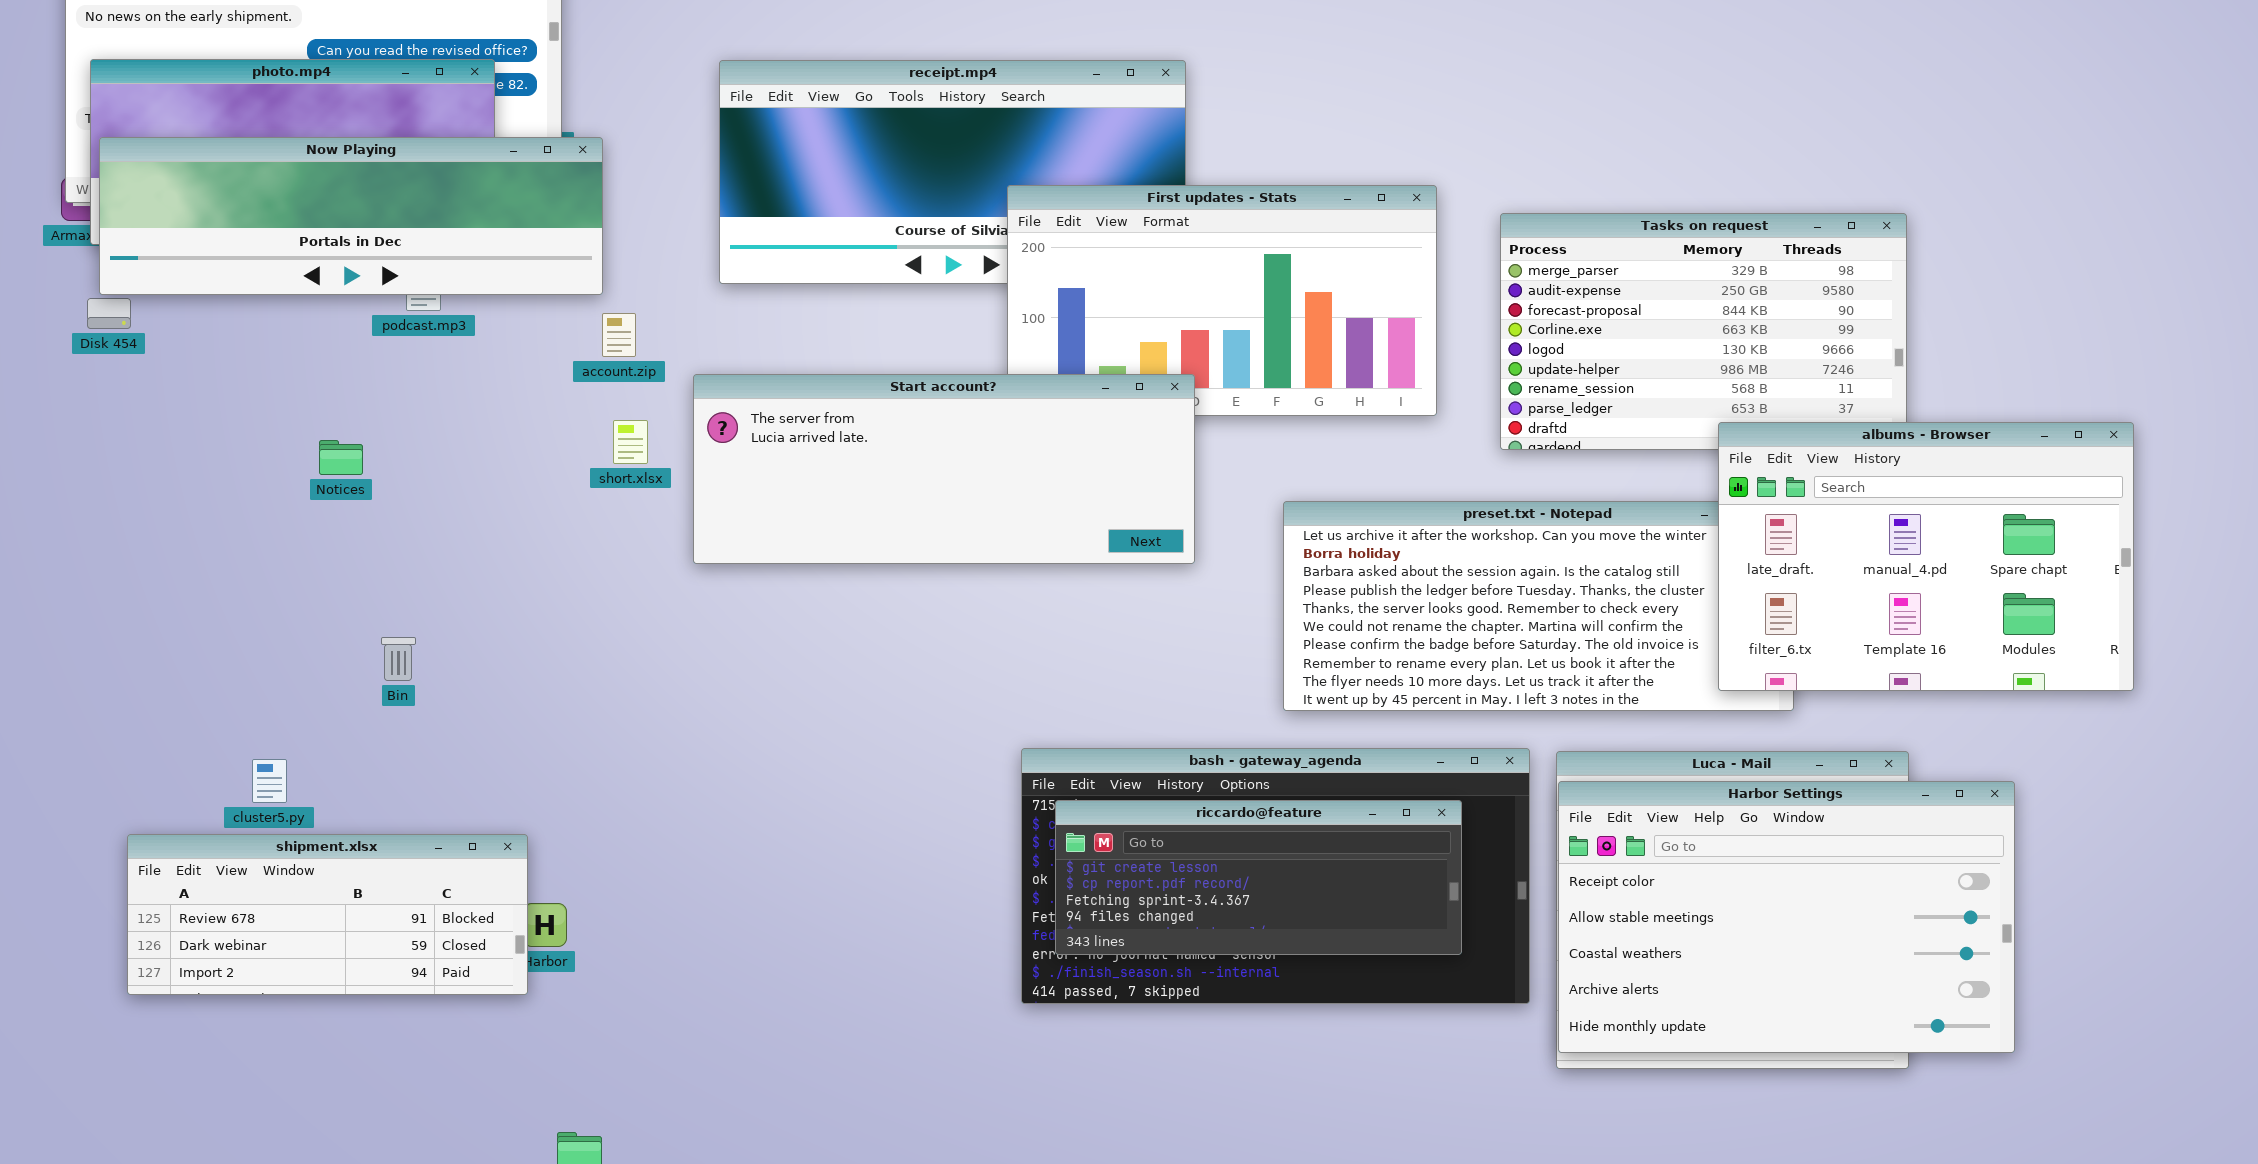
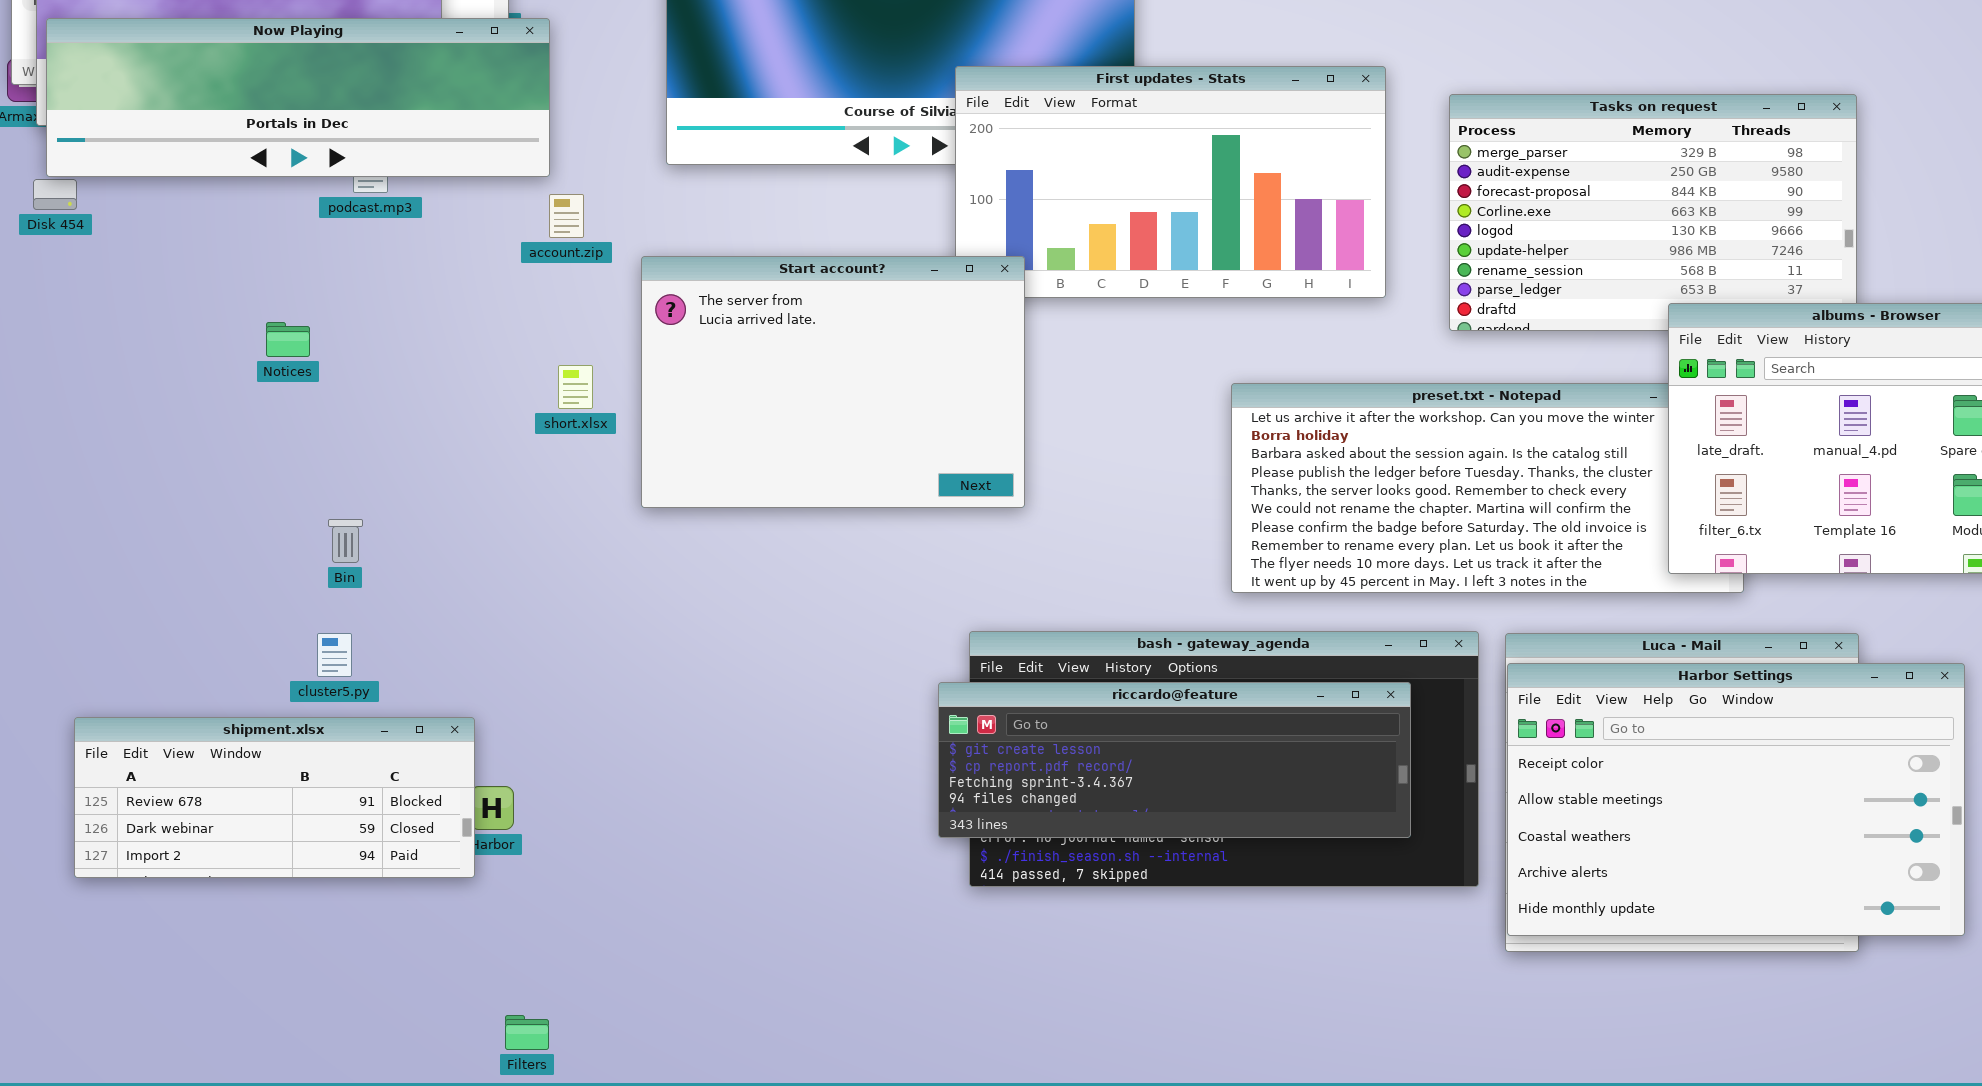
Start account?: [693,374,1195,564] -> [641,256,1025,508], resized
short.xlsx: [613,420,648,464] -> [558,365,593,409], moved
cluster5.py: [252,759,287,803] -> [317,633,352,677], moved
riccardo@feature: [1055,800,1462,955] -> [938,682,1411,838], resized

